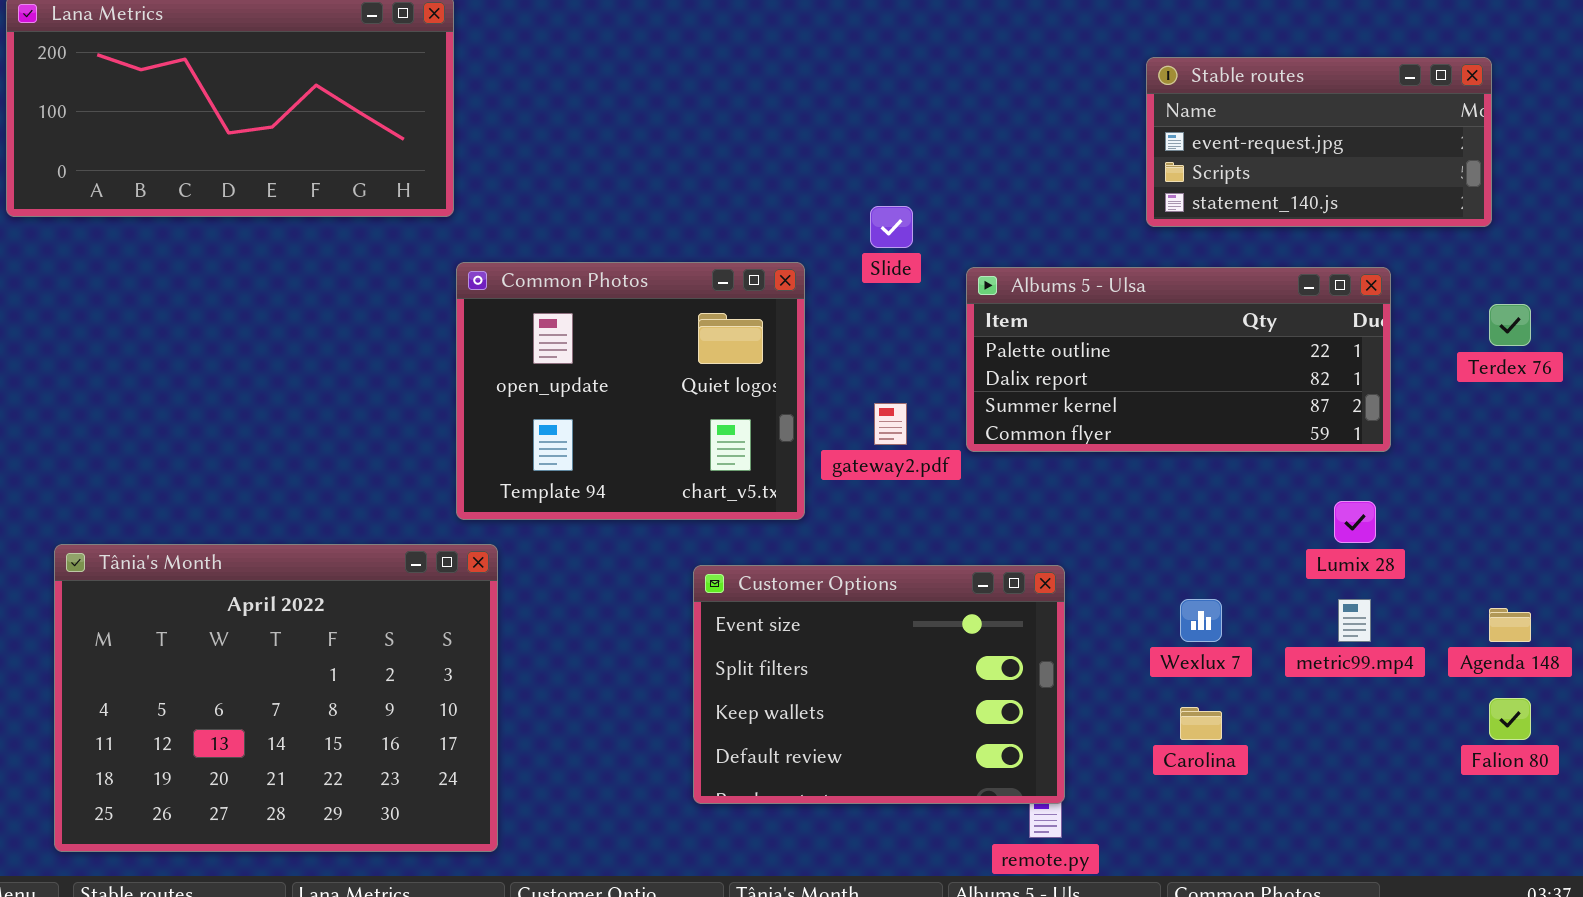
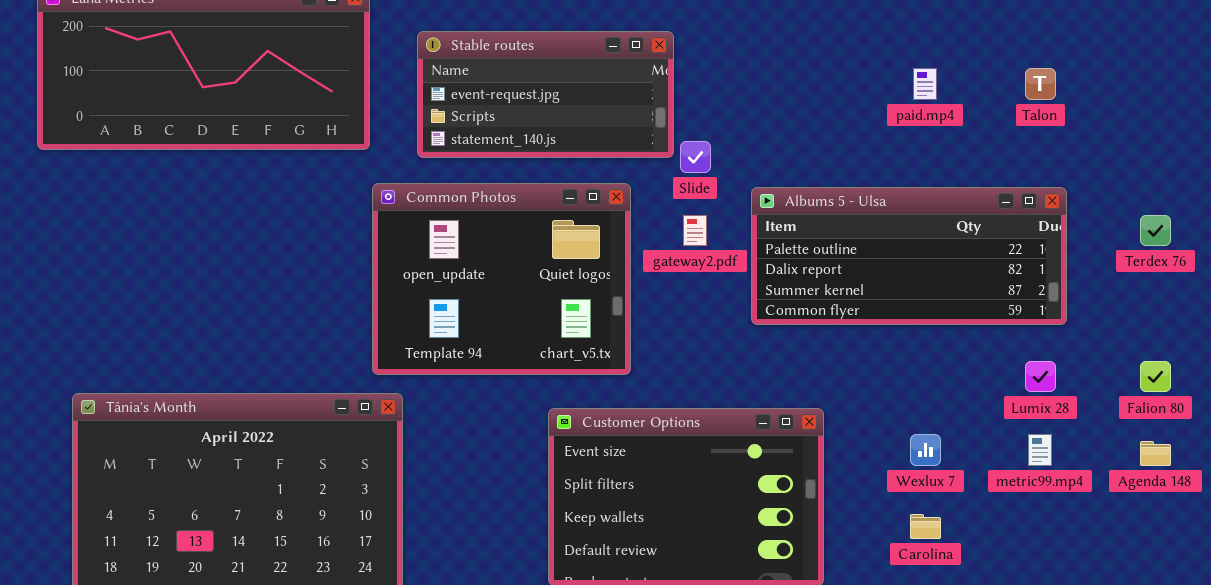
Stable routes: [1146,57,1492,227] -> [417,31,674,158], moved
gateway2.pdf: [874,403,907,445] -> [683,215,707,246], moved
Falion 80: [1489,698,1531,740] -> [1140,361,1171,392], moved

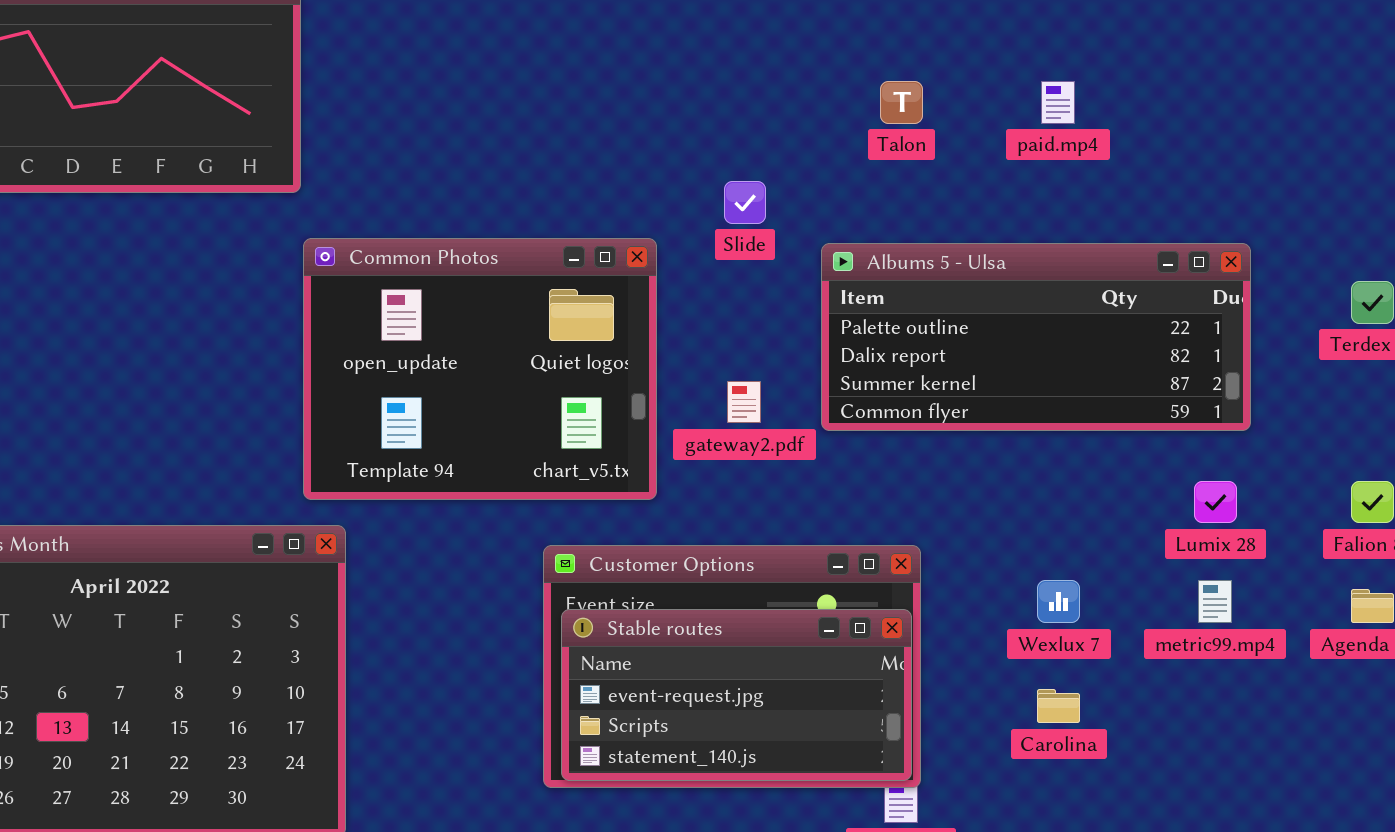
Stable routes: [417,31,674,158] -> [561,609,912,781], moved
Talon: [1025,68,1056,100] -> [880,81,923,124], moved
gateway2.pdf: [683,215,707,246] -> [727,381,761,423], moved

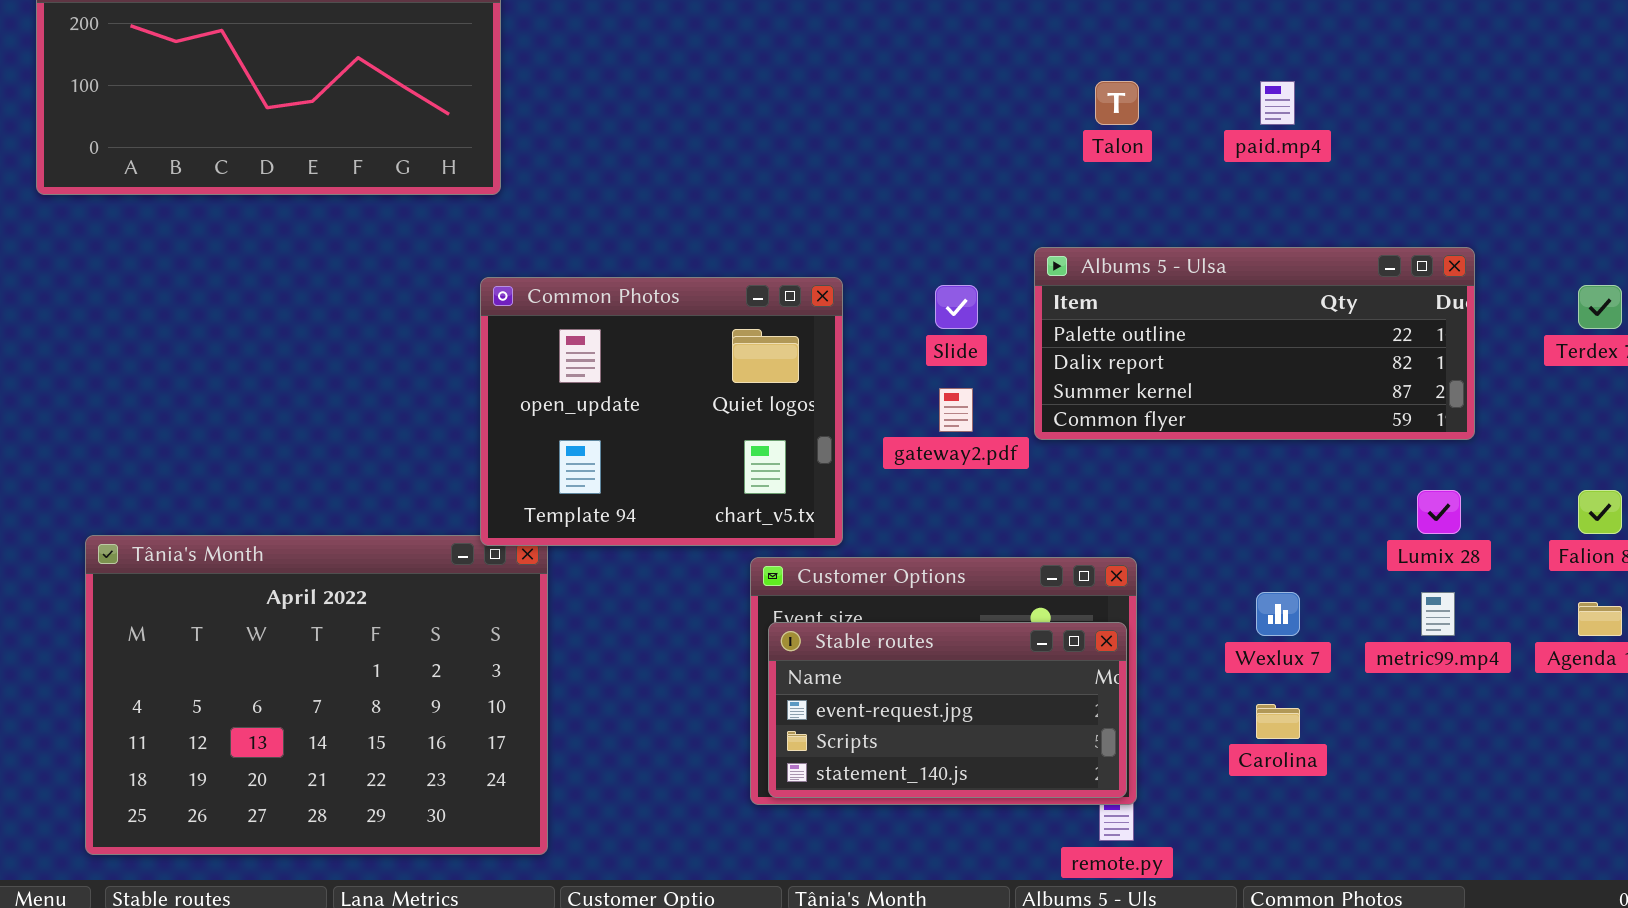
Slide: [724,181,766,224] -> [935,285,978,329], moved
Common Photos: [303,238,657,500] -> [480,277,843,546], moved

